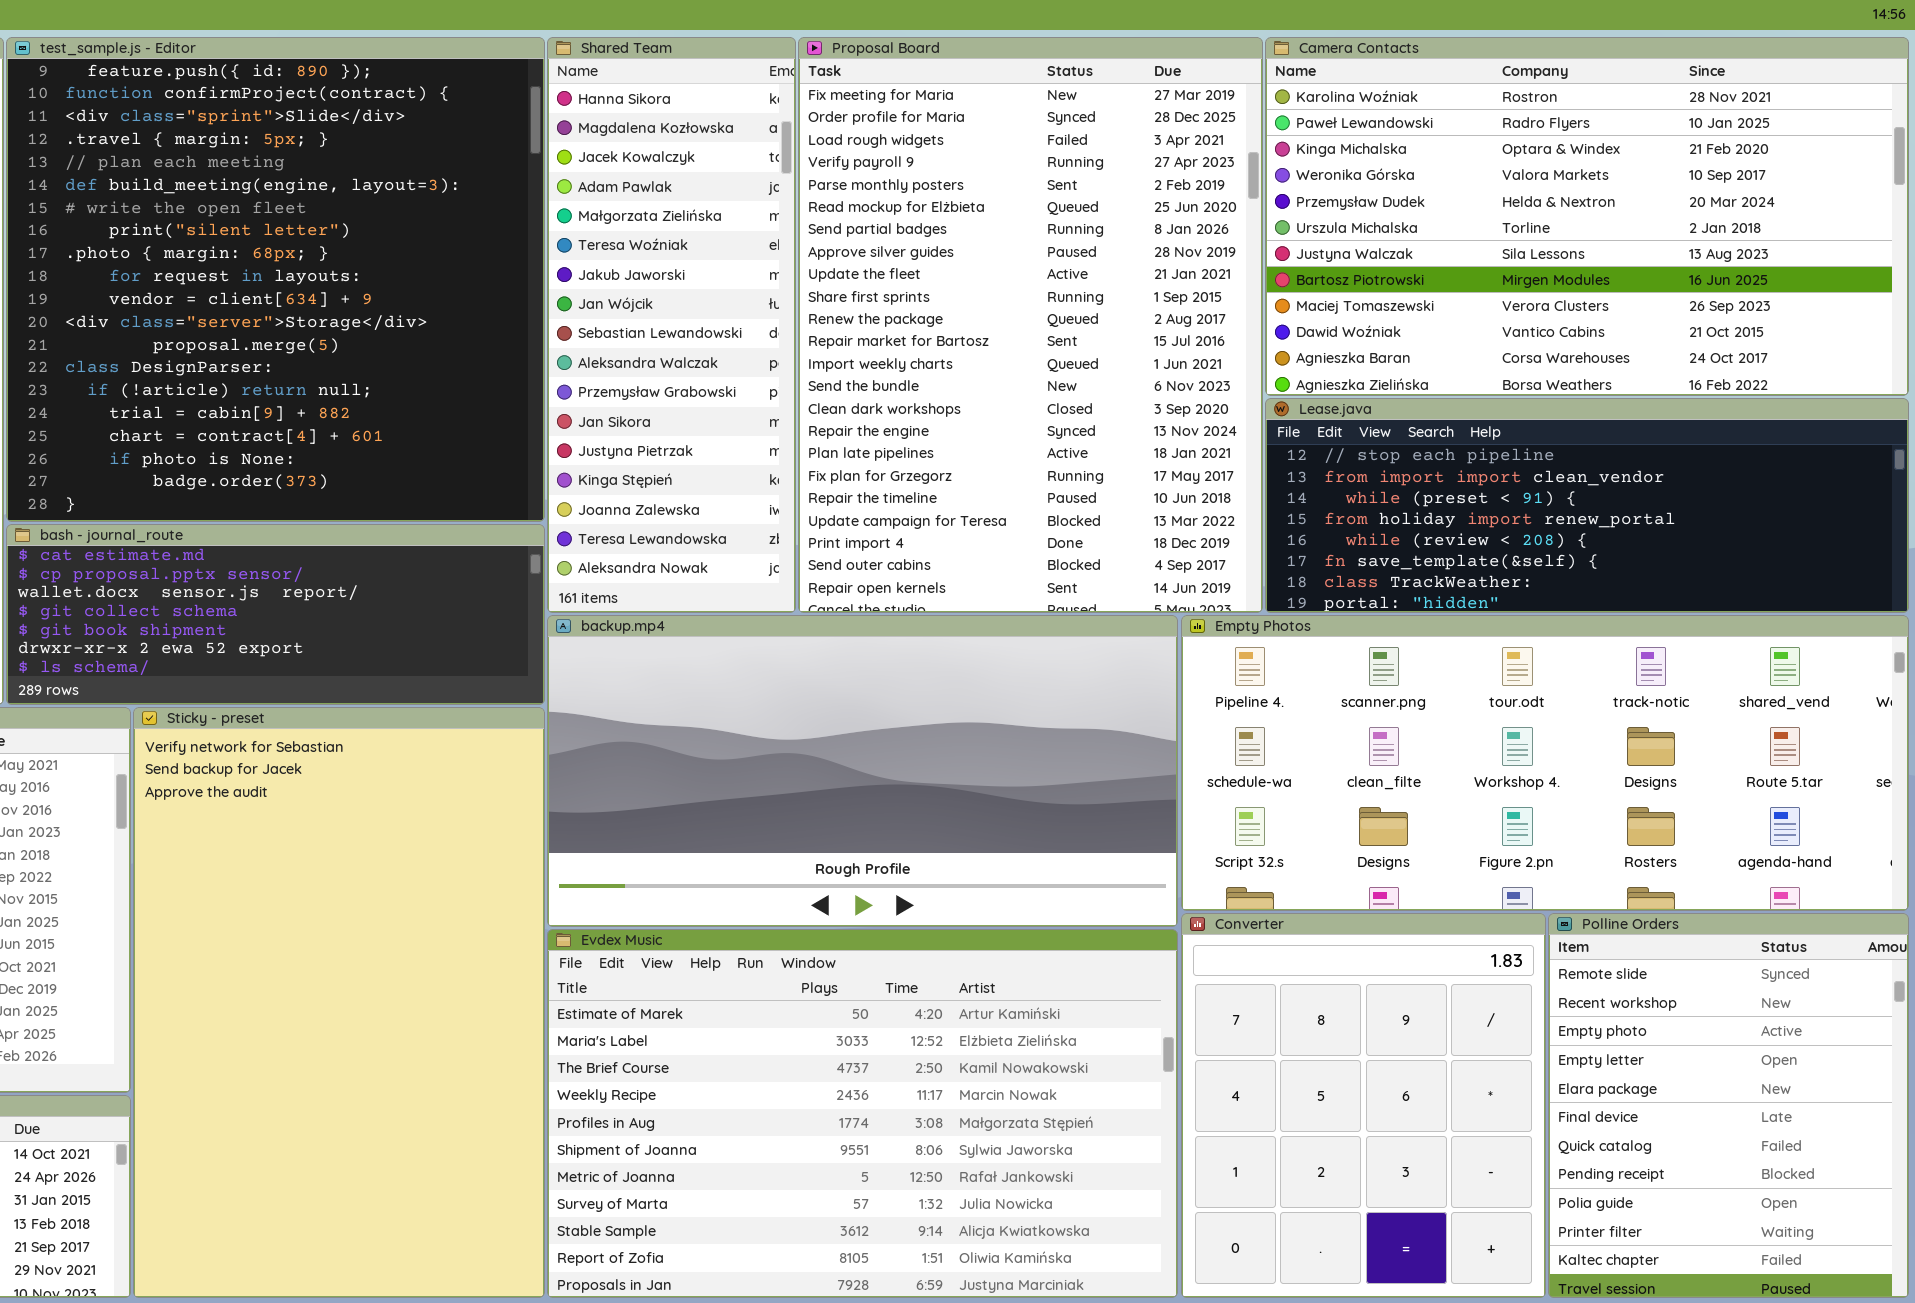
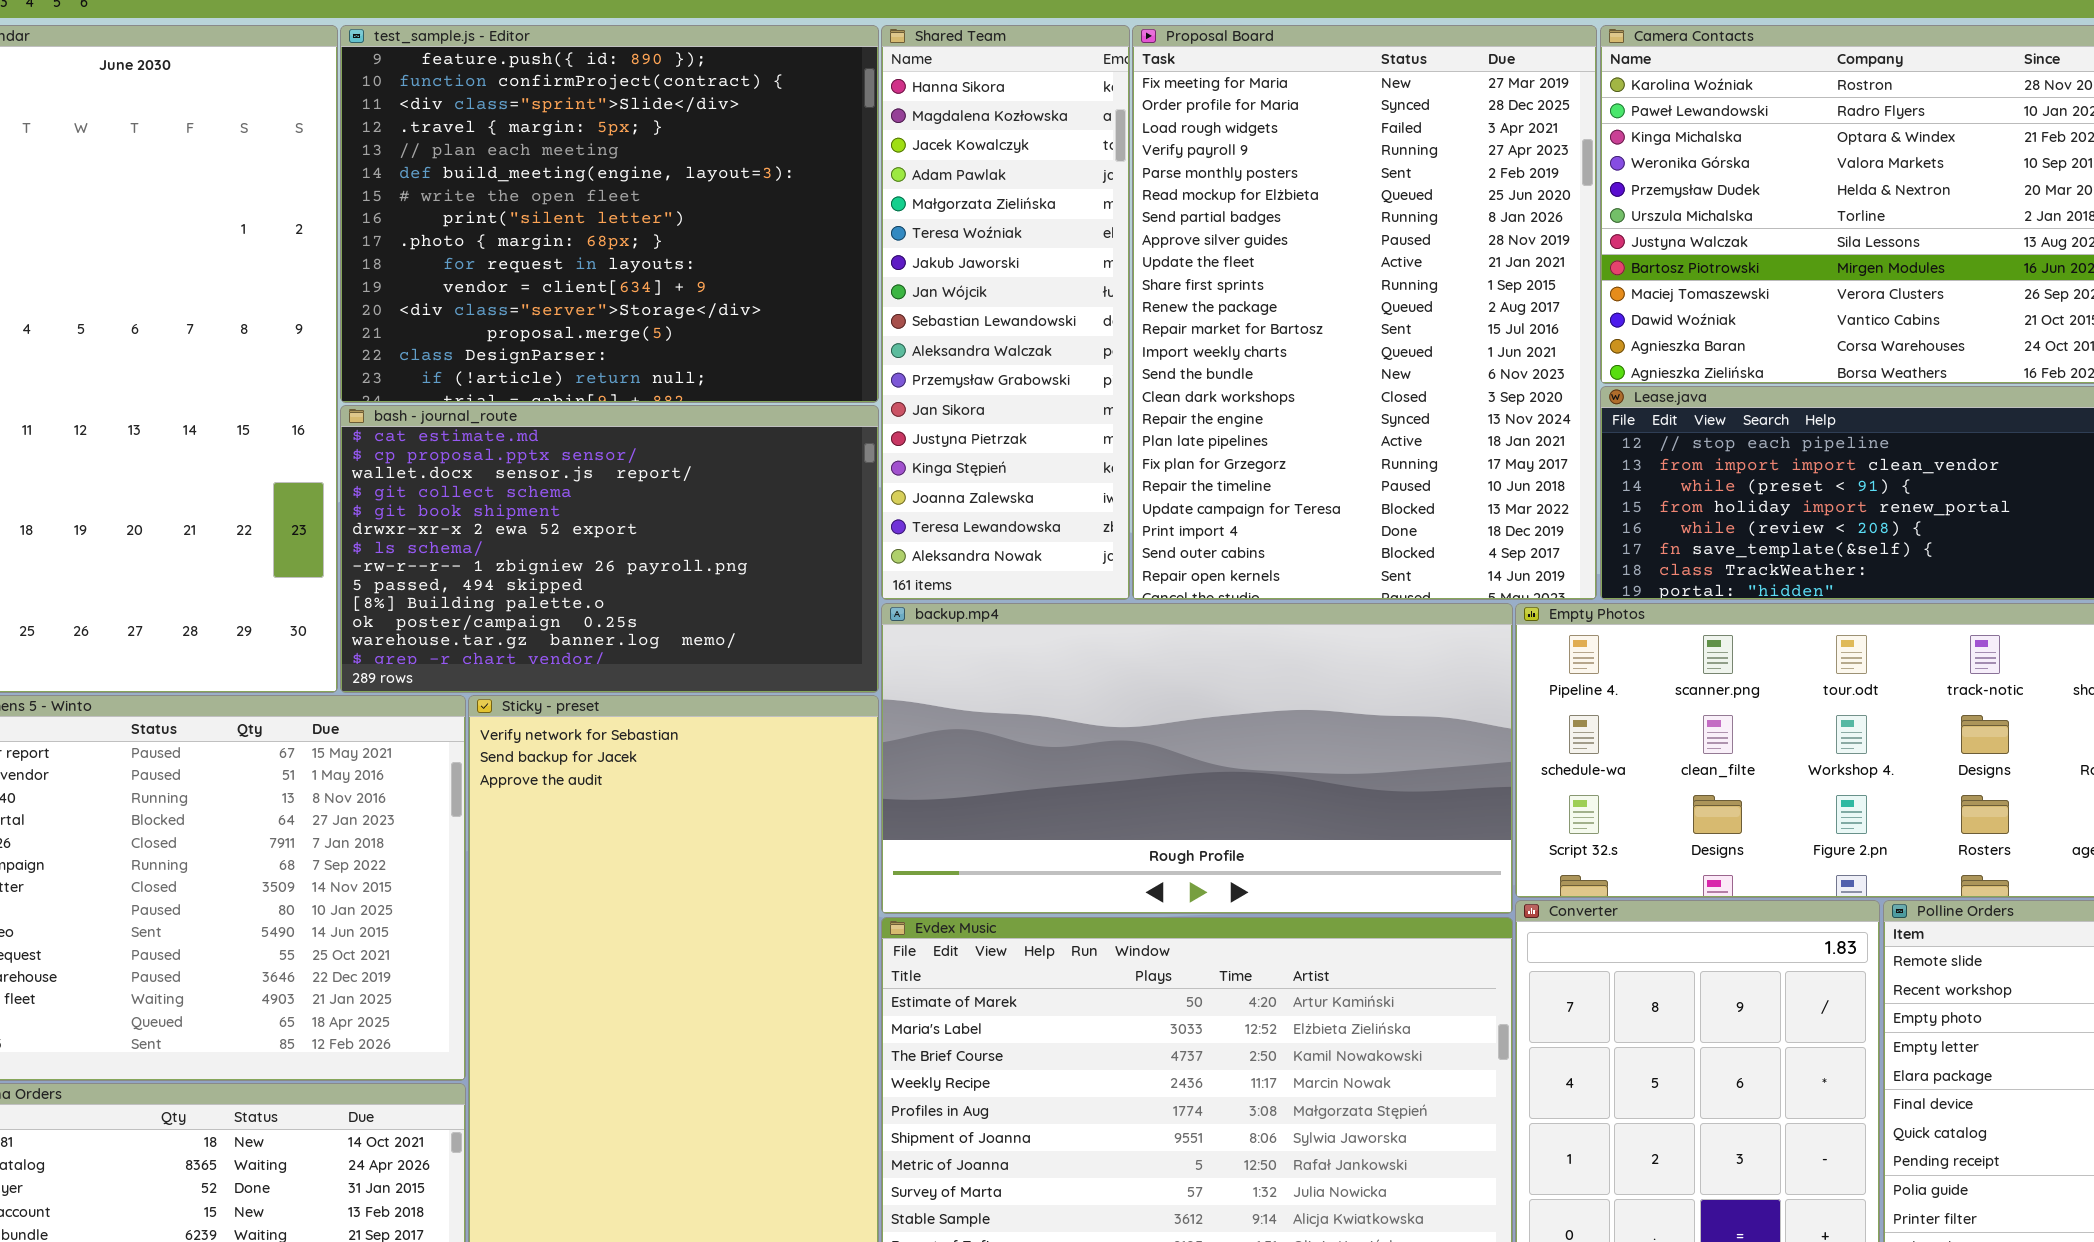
test_sample.js - Editor: [6,37,545,522] -> [340,25,879,403], resized
bash - journal_route: [6,524,545,705] -> [340,405,879,693], resized

